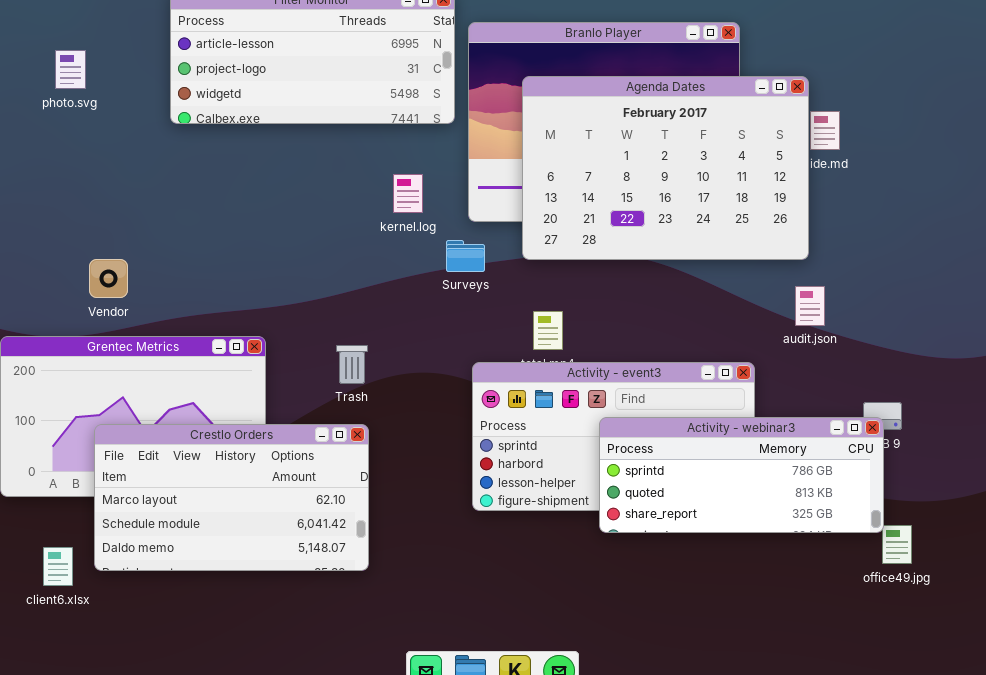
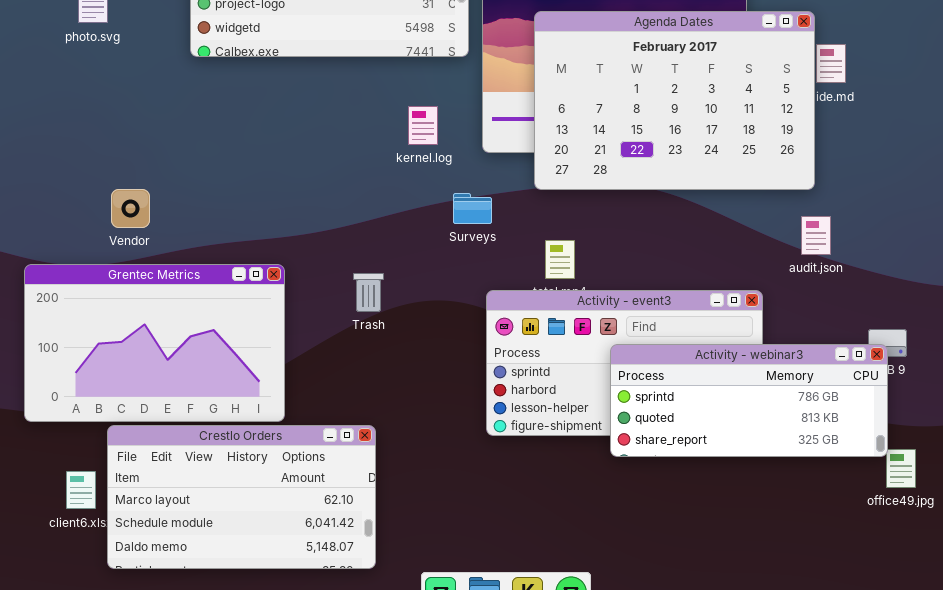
Surveys: [446,240,485,272] -> [453,193,492,224], moved
Crestlo Orders: [94,424,369,571] -> [107,425,376,569], moved

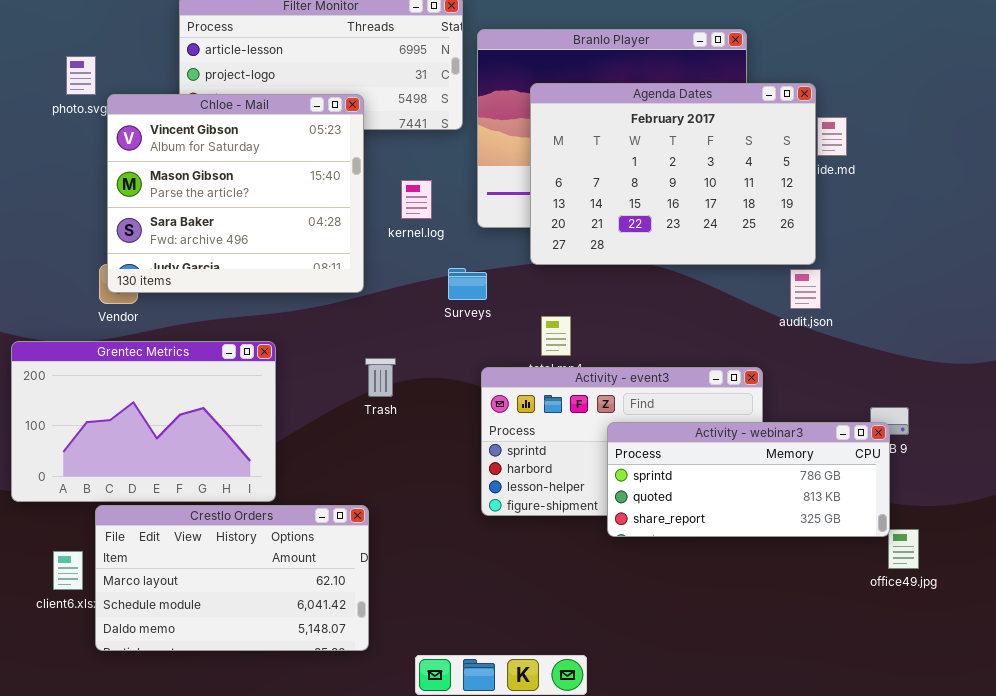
Chloe - Mail: none -> [107,94,364,293], opened
audit.json: [801,216,831,255] -> [790,269,821,309], moved
Trash: [353,273,384,312] -> [365,358,396,397], moved

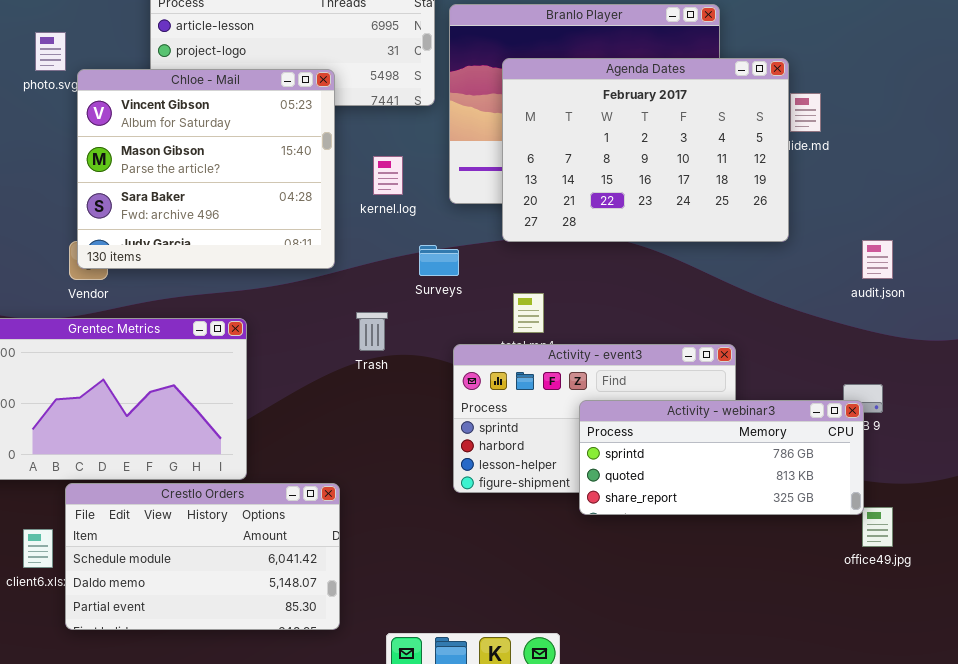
audit.json: [790,269,821,309] -> [862,240,893,279], moved
Trash: [365,358,396,397] -> [356,312,388,351], moved
Crestlo Orders: [95,505,369,651] -> [65,483,340,630], scrolled down 1 row

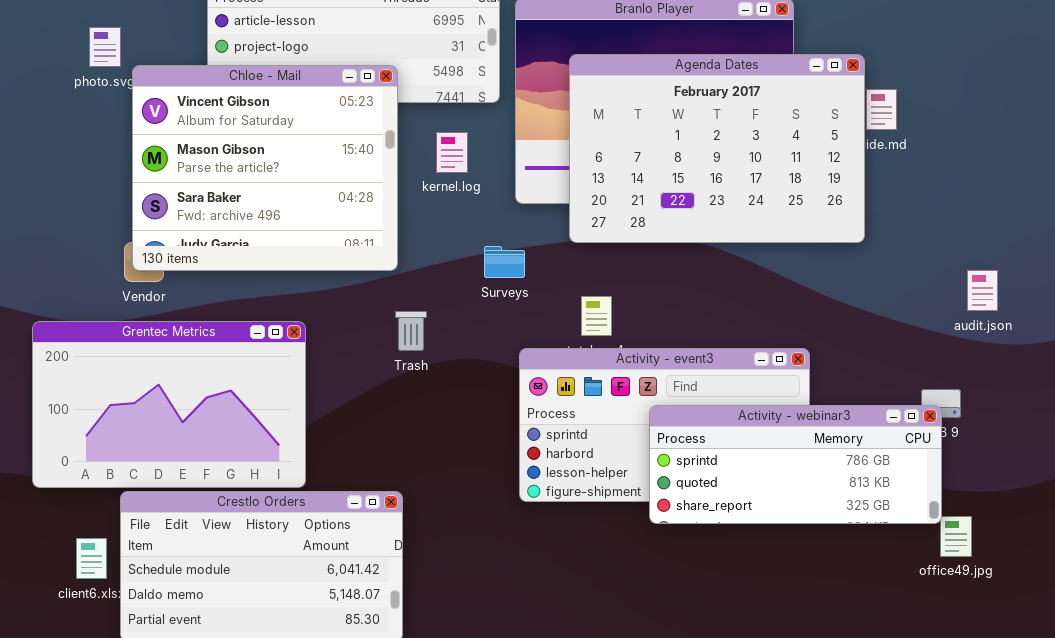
kernel.log: [373,156,403,195] -> [436,132,468,173], moved
audit.json: [862,240,893,279] -> [967,270,998,311], moved
Trash: [356,312,388,351] -> [395,311,427,351], moved

